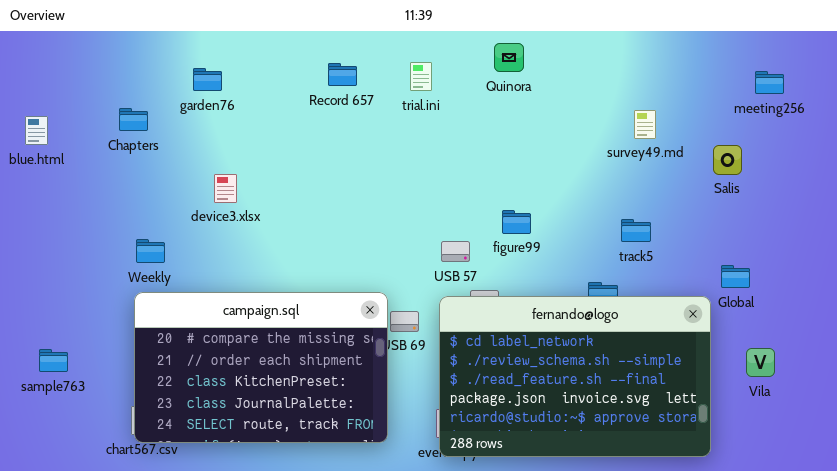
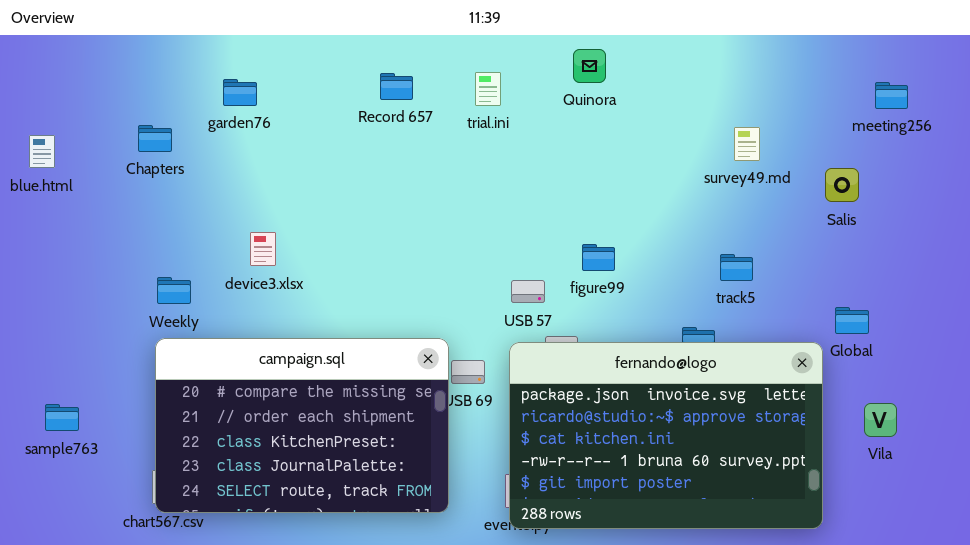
device3.xlsx: [214,174,237,203] -> [250,232,276,266], moved
fernando@logo: [439,296,711,457] -> [509,342,823,529], scrolled down 3 rows

